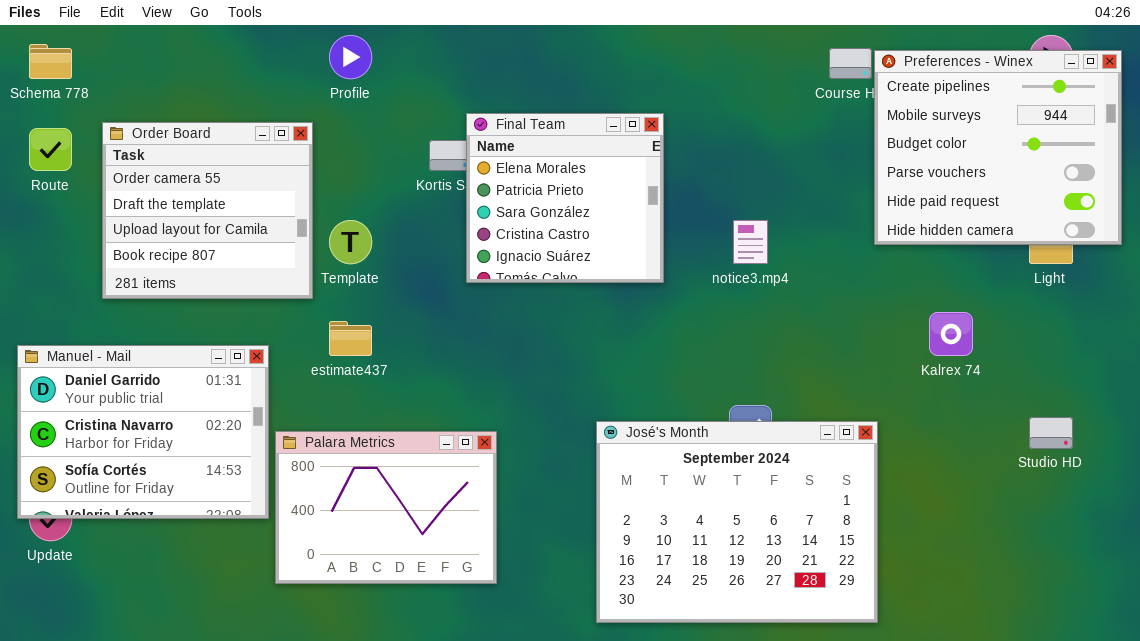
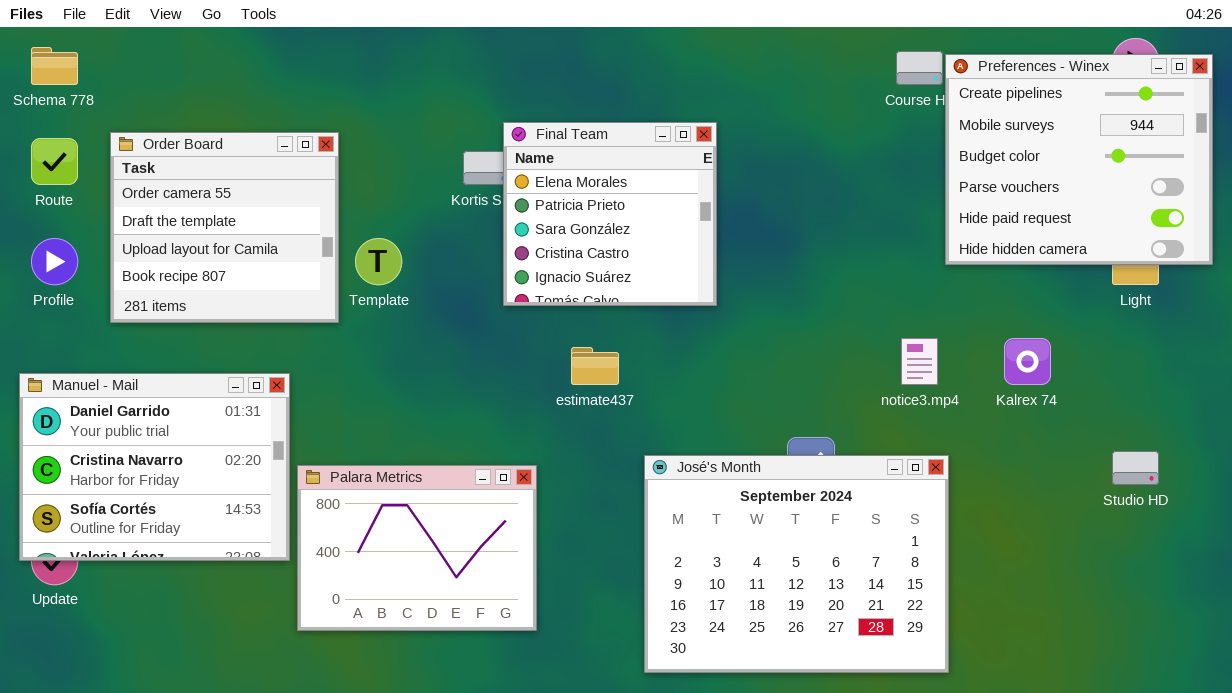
Profile: [329,35,372,79] -> [31,238,78,285], moved
notice3.mp4: [733,220,768,264] -> [901,338,938,385], moved
estimate437: [329,321,372,356] -> [571,347,619,385], moved

